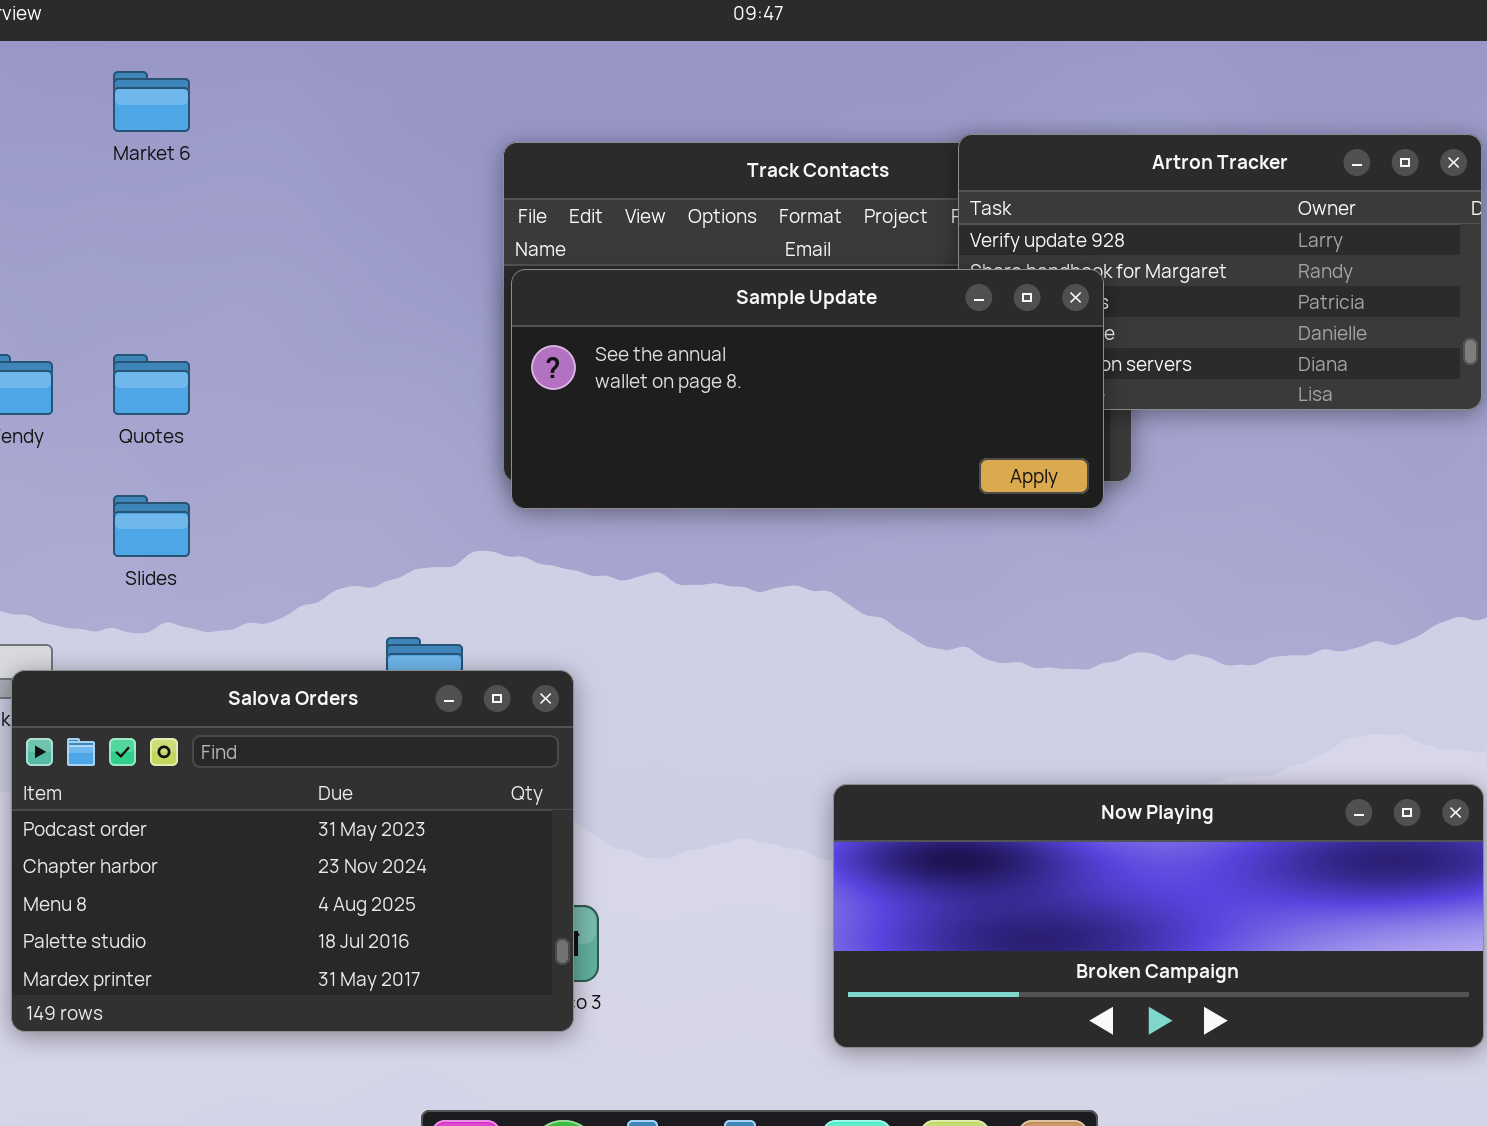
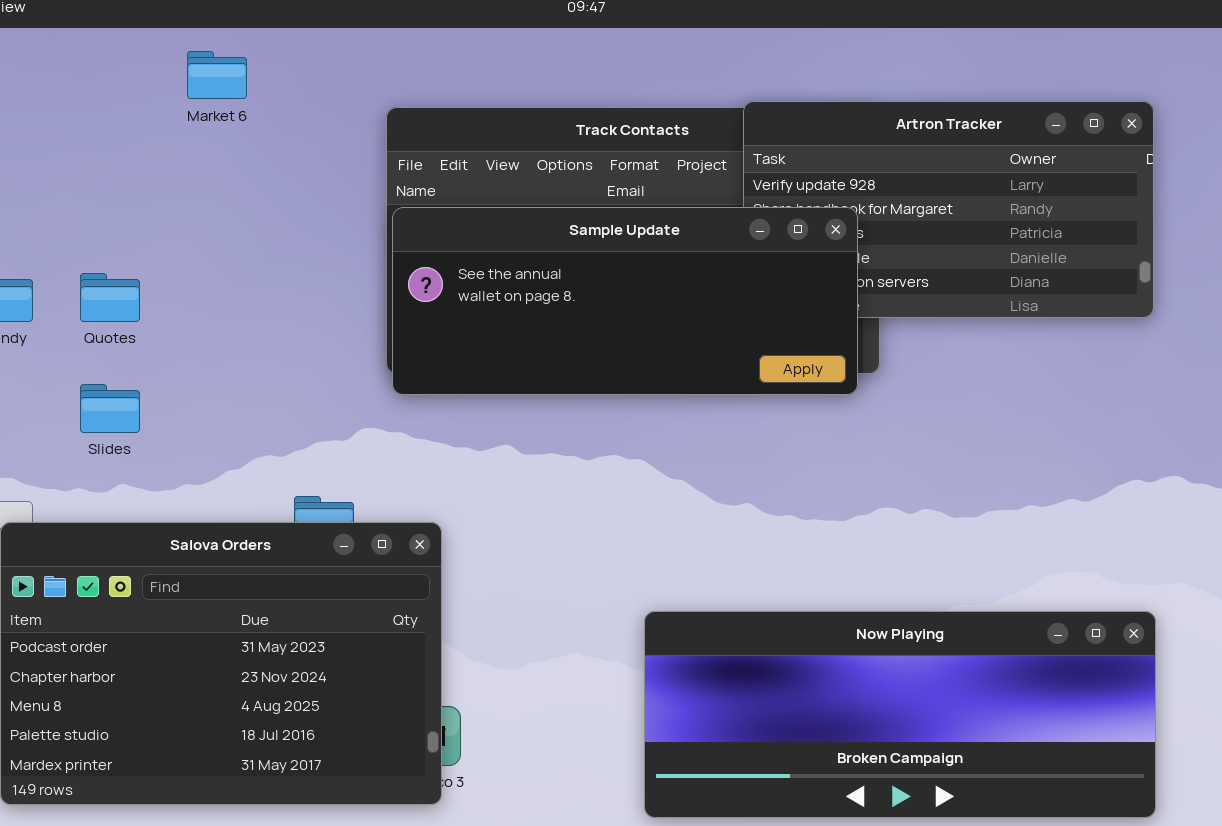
Market 6: [113,71,190,132] -> [187,51,247,99], moved

